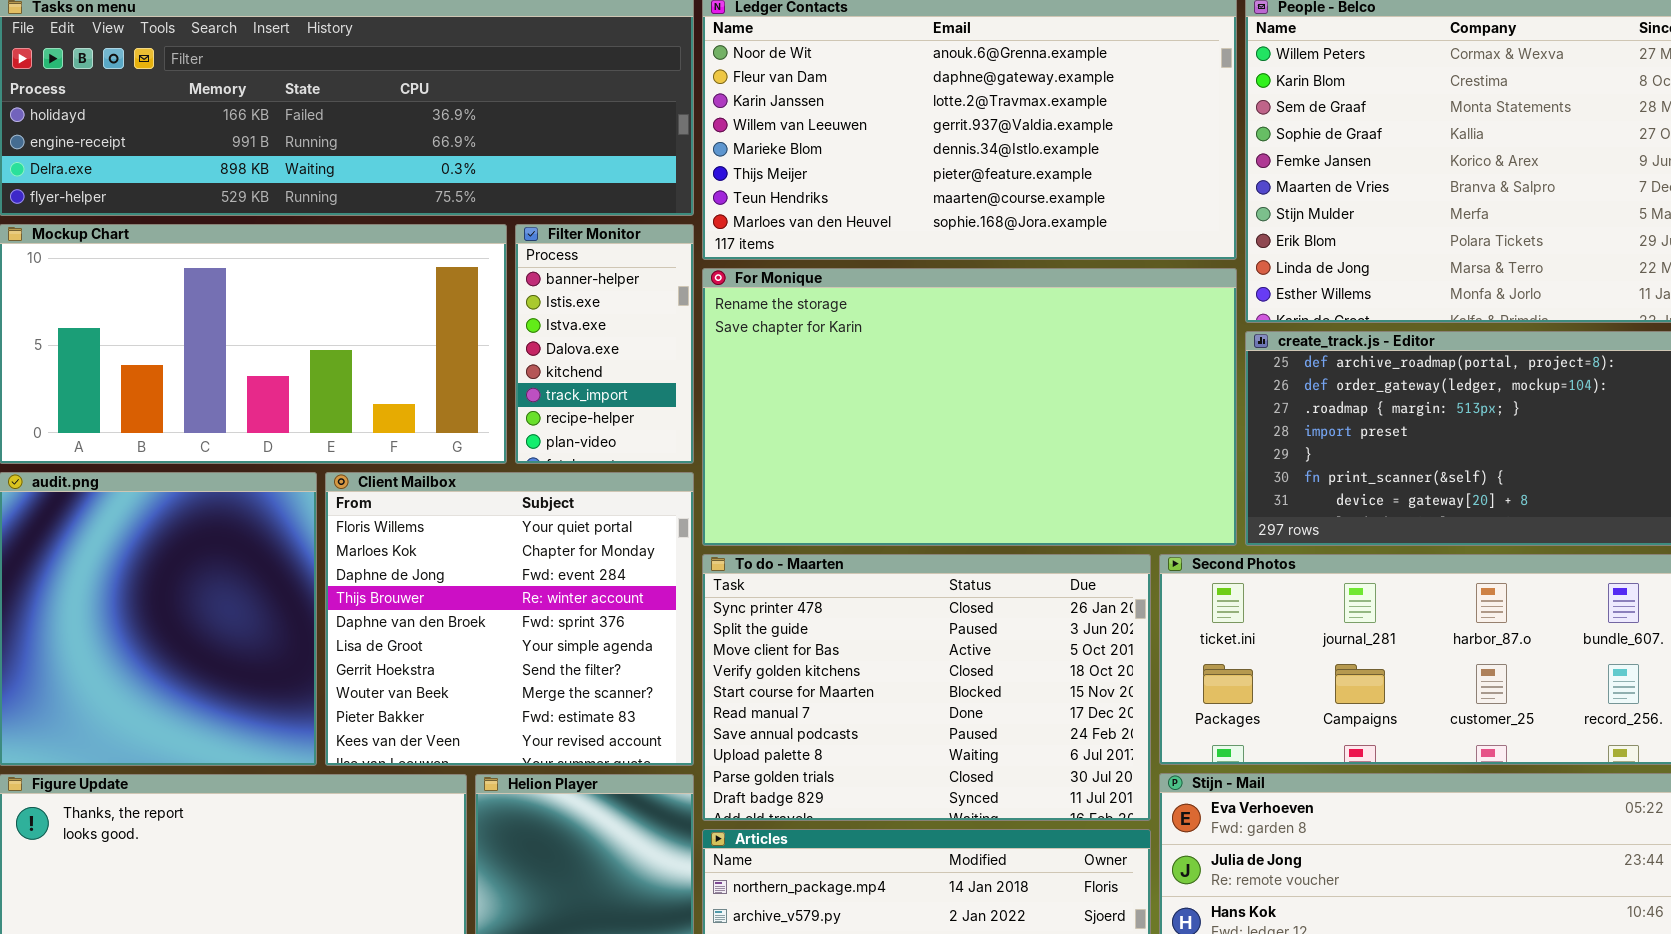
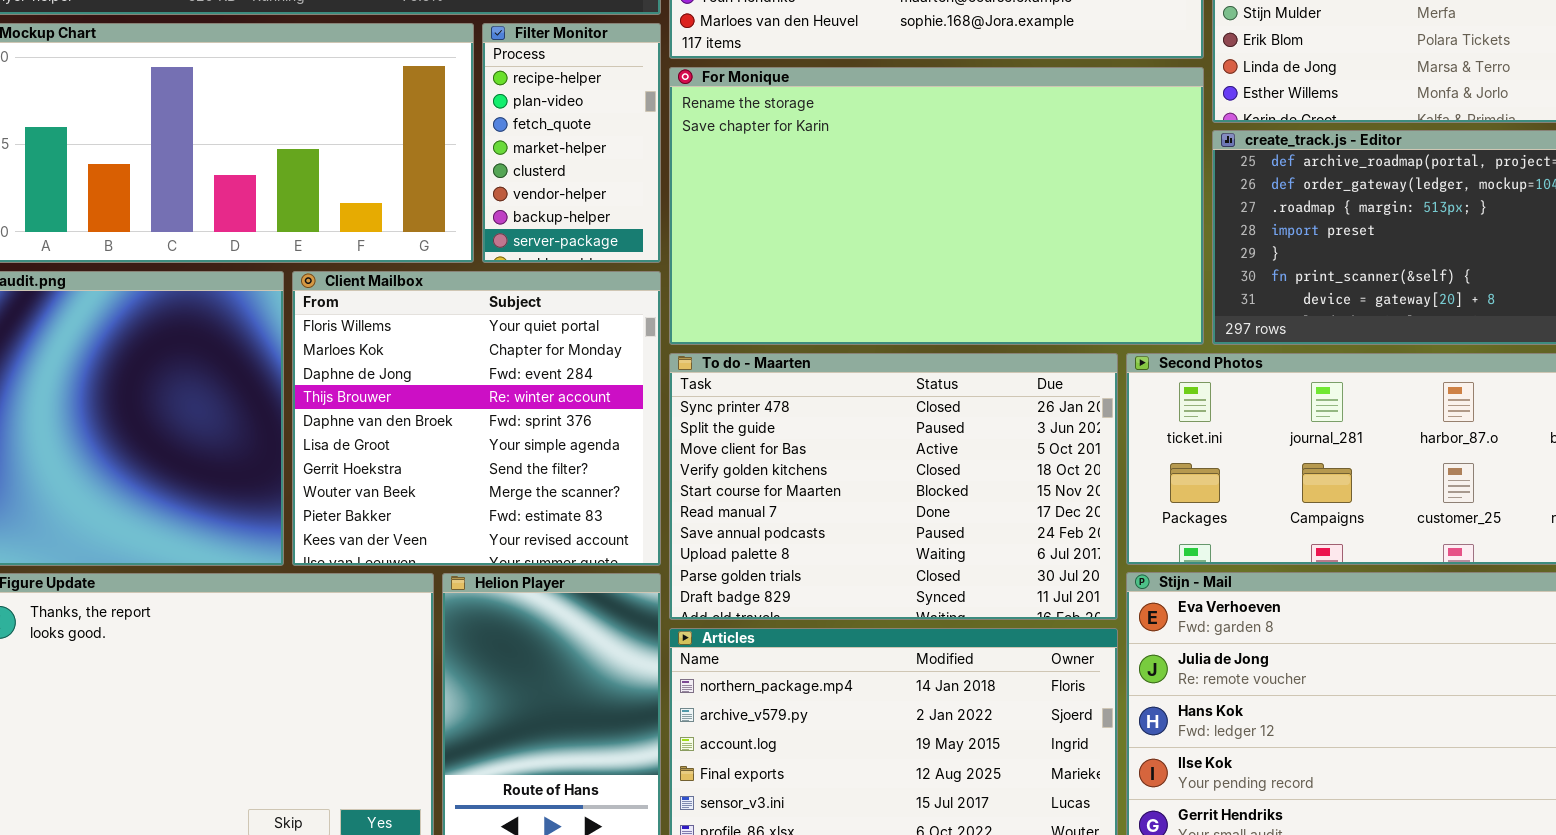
Filter Monitor: [515,224,694,464] -> [482,23,661,263], scrolled down 6 rows

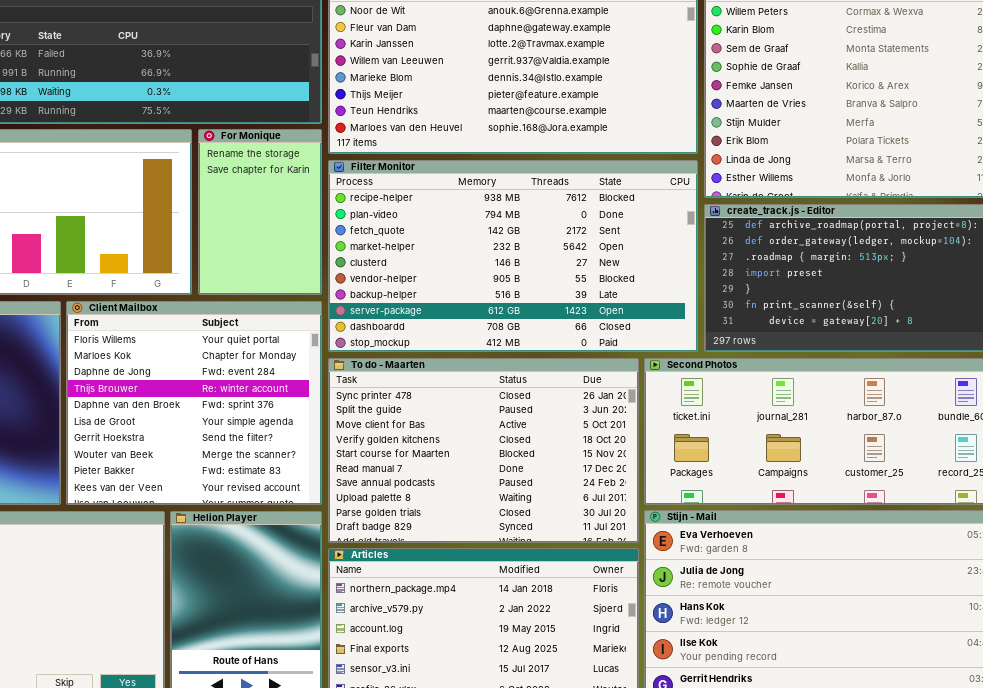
Filter Monitor: [482,23,661,263] -> [328,160,698,352], moved, resized
For Monique: [669,67,1204,345] -> [198,129,322,295], moved, resized

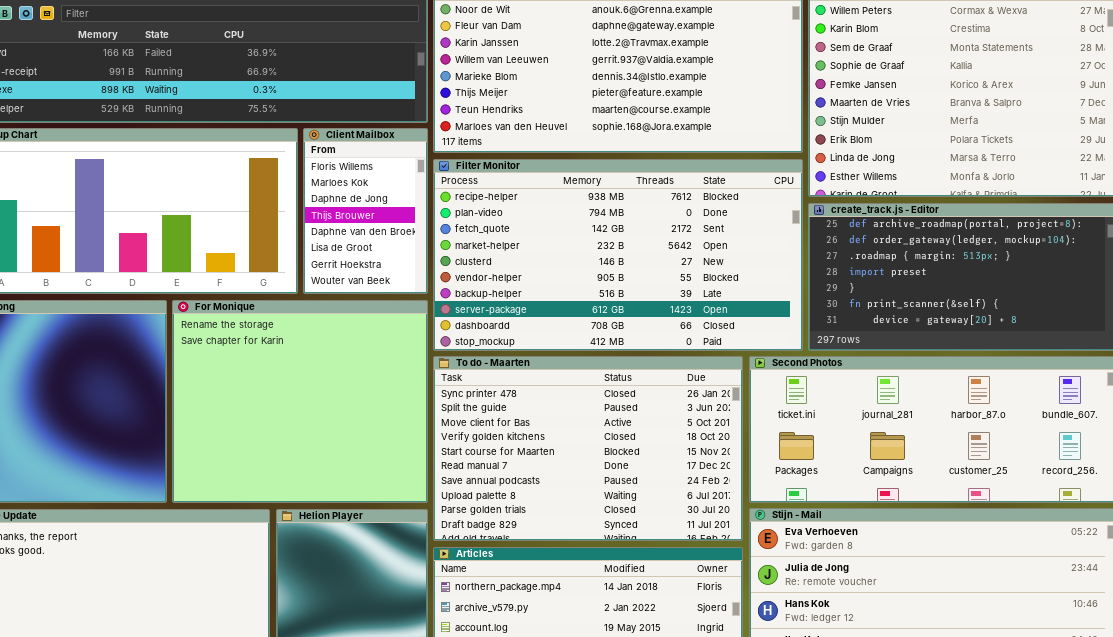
For Monique: [198,129,322,295] -> [172,300,428,503], moved, resized
Client Mailbox: [66,301,322,505] -> [303,128,428,294], moved, resized

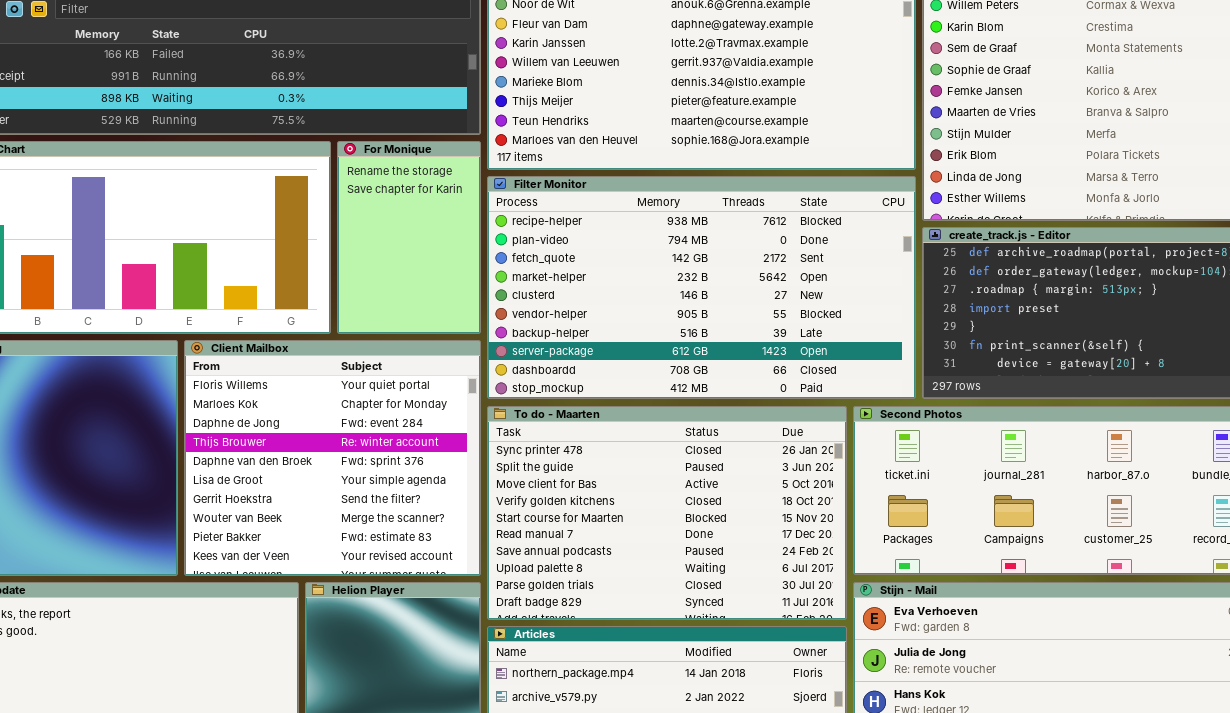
Client Mailbox: [303,128,428,294] -> [184,340,481,576], moved, resized
For Monique: [172,300,428,503] -> [337,141,481,334], moved, resized

